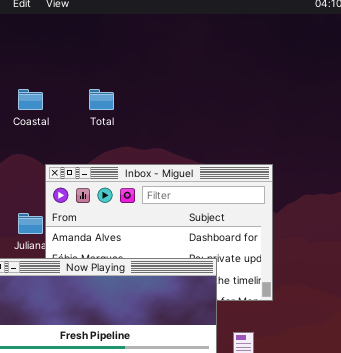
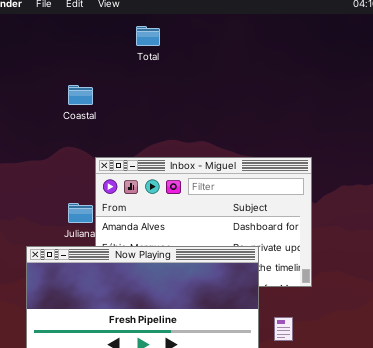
Total: [89,89,114,110] -> [136,26,160,46], moved

